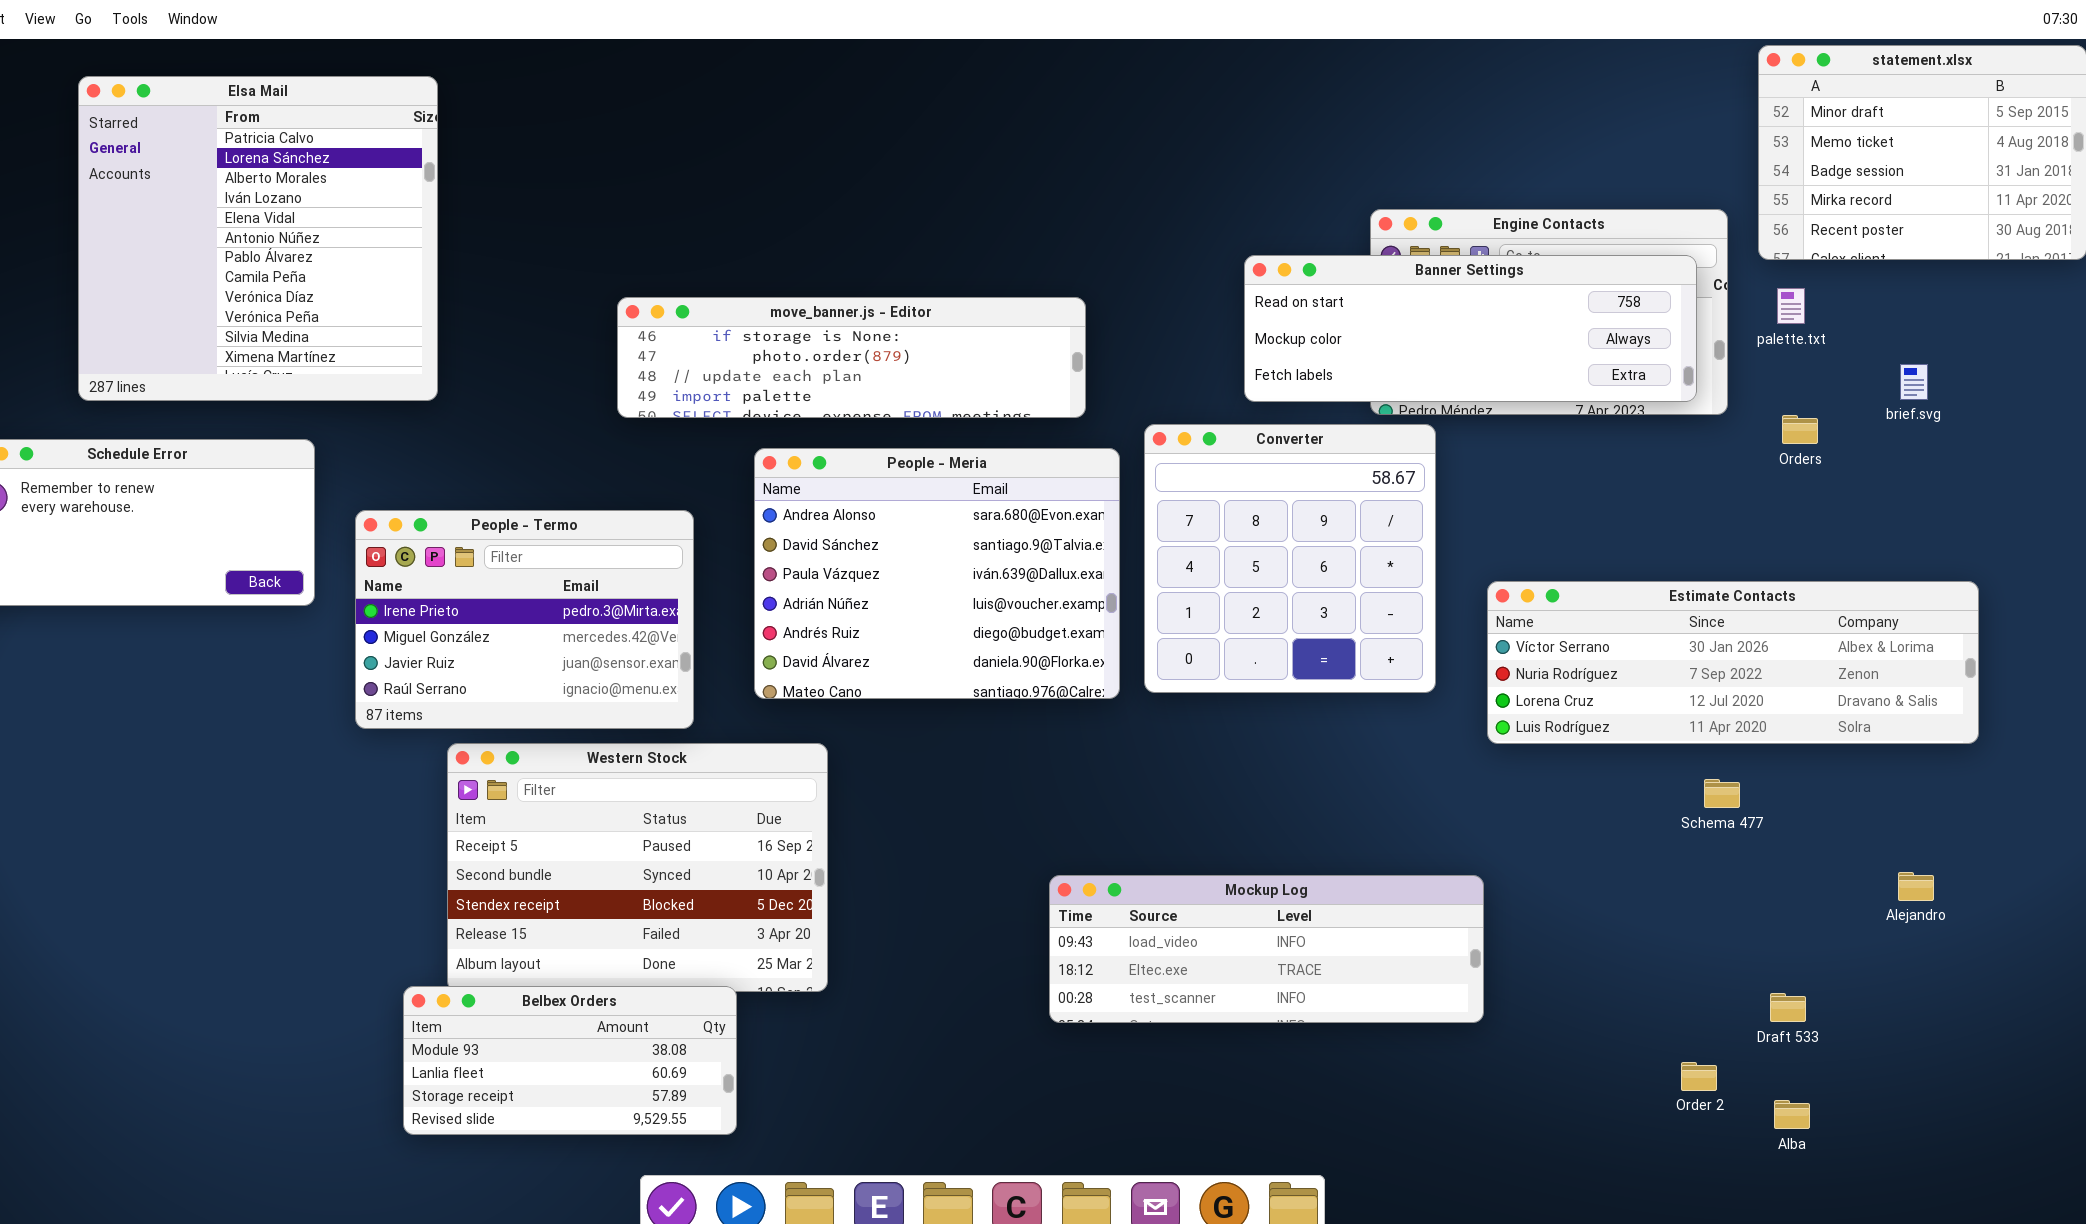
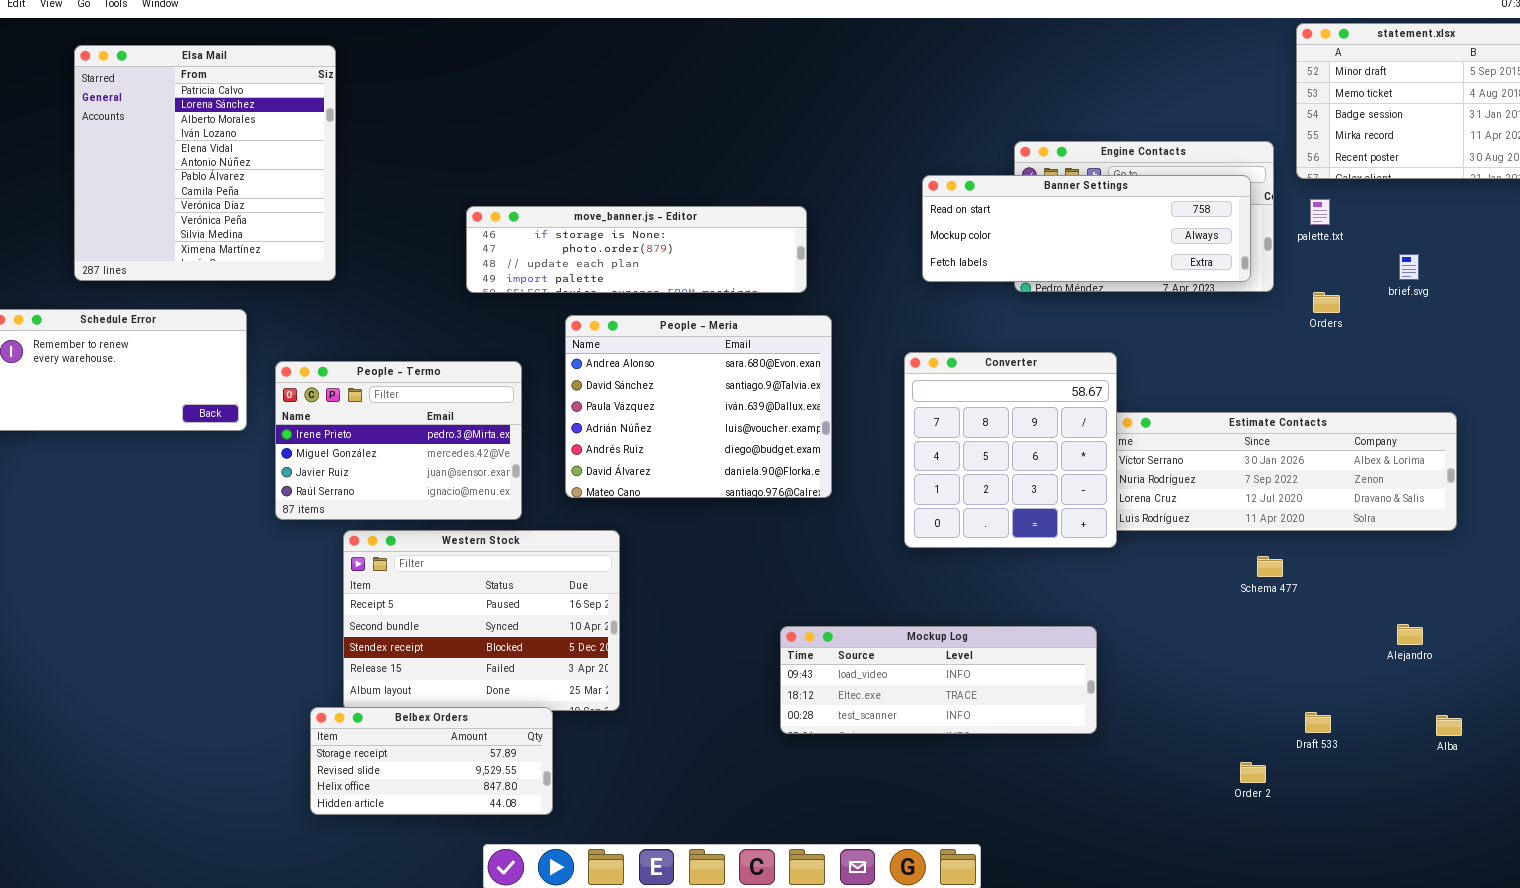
Converter: [1144,424,1436,693] -> [904,352,1117,548], moved
Belbex Orders: [403,986,737,1135] -> [310,707,553,815], scrolled down 2 rows
Alba: [1774,1100,1810,1129] -> [1436,715,1462,736], moved

